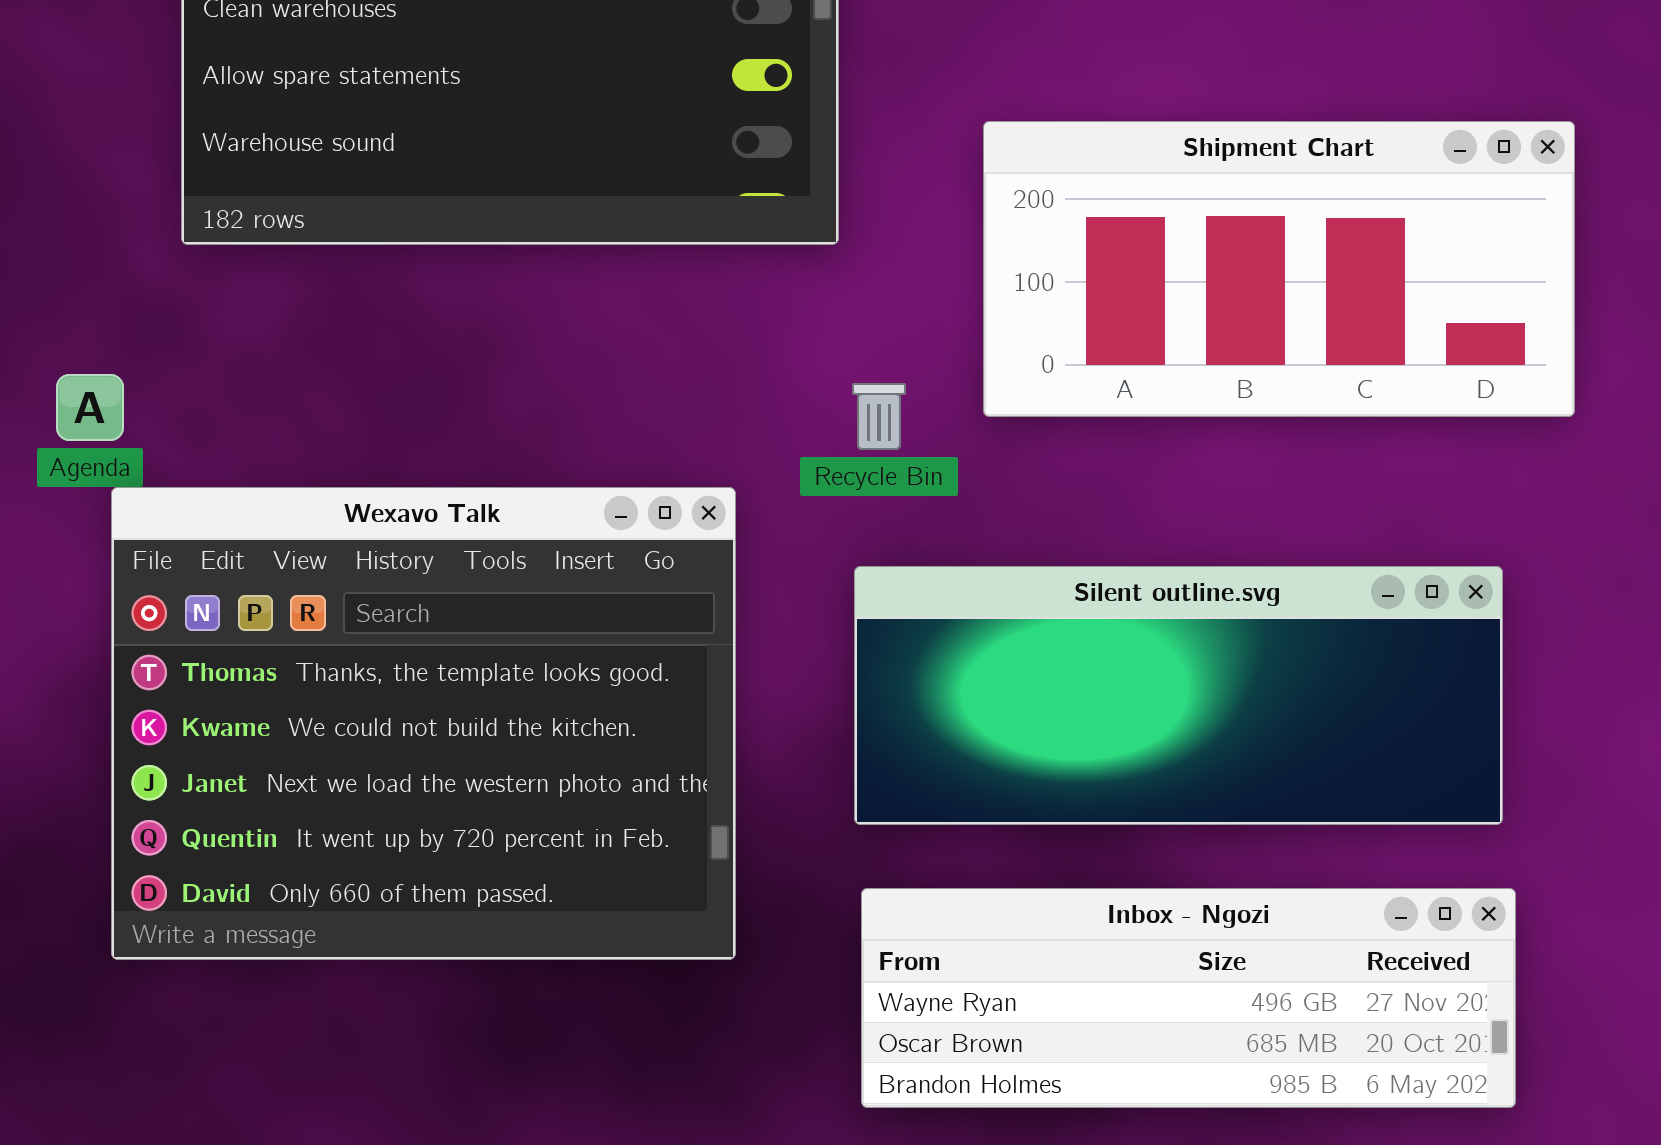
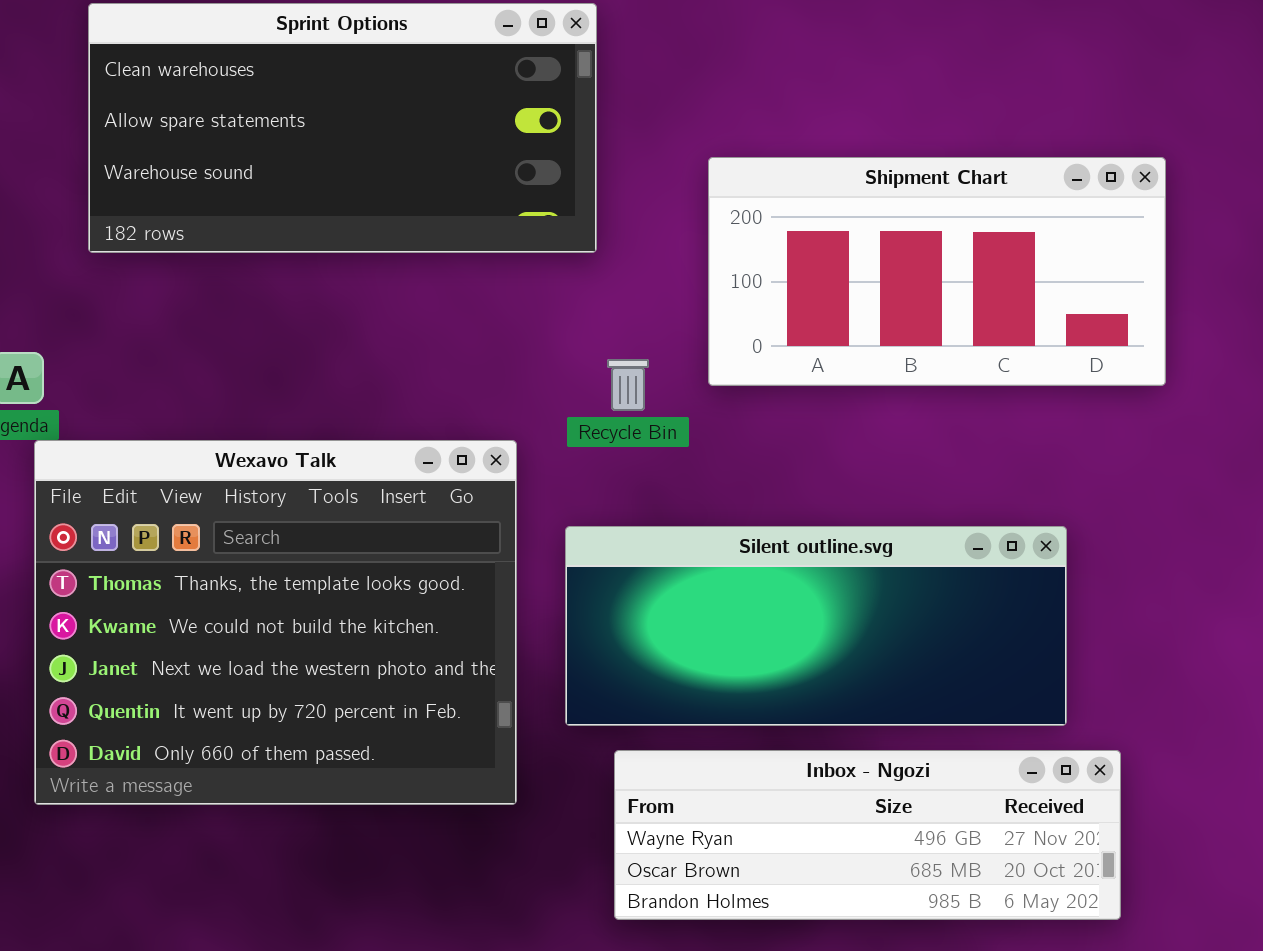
Silent outline.svg: [854,566,1503,825] -> [565,526,1067,726], moved

